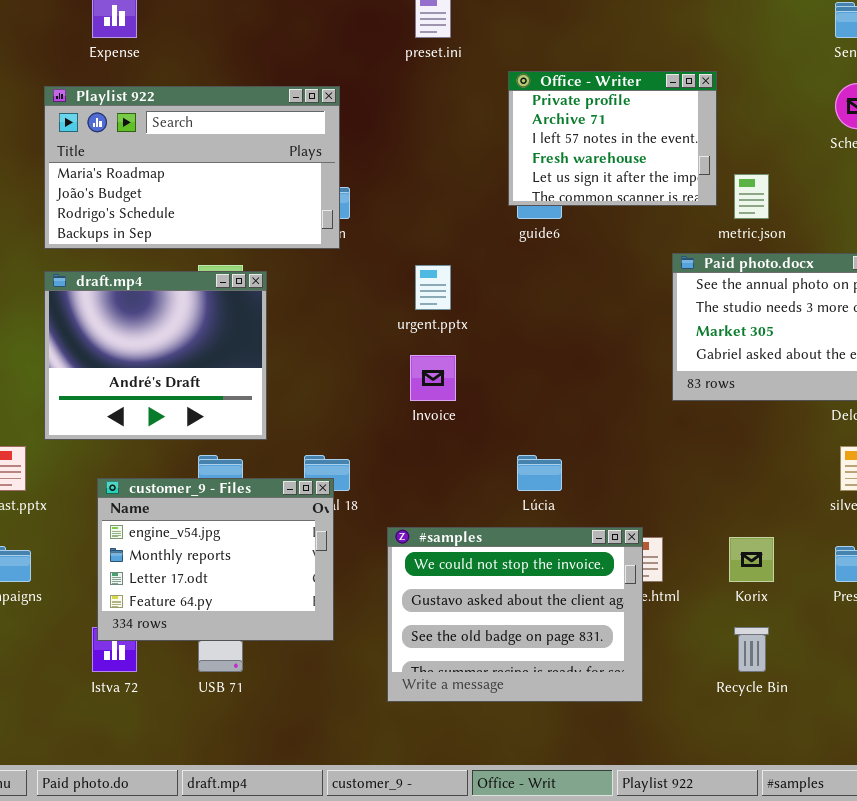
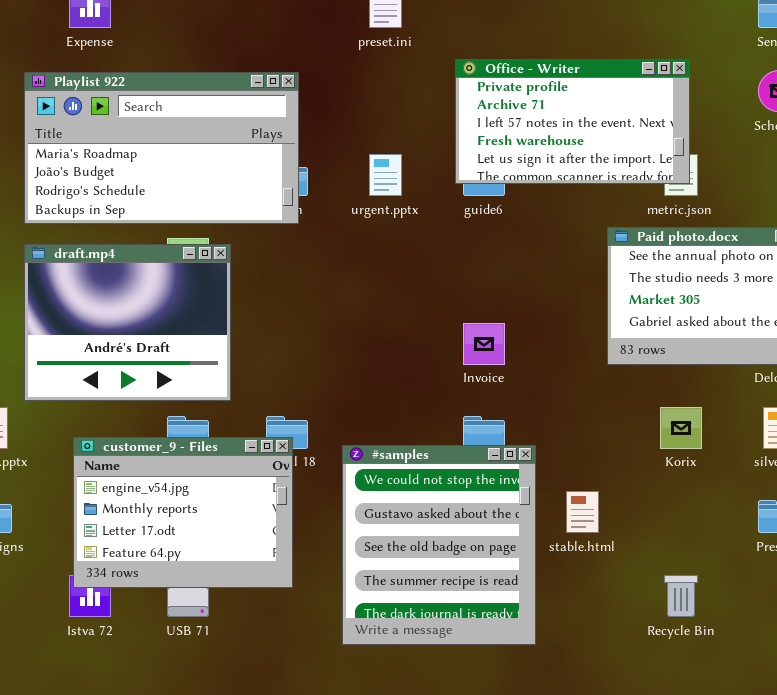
Office - Writer: [508,71,717,206] -> [455,59,690,184], resized
urgent.pptx: [415,265,451,310] -> [369,154,402,196], moved
Invoice: [410,355,456,401] -> [463,323,505,365], moved
#samples: [387,527,643,702] -> [342,445,536,645], resized
Korix: [729,537,774,582] -> [660,407,702,449], moved

